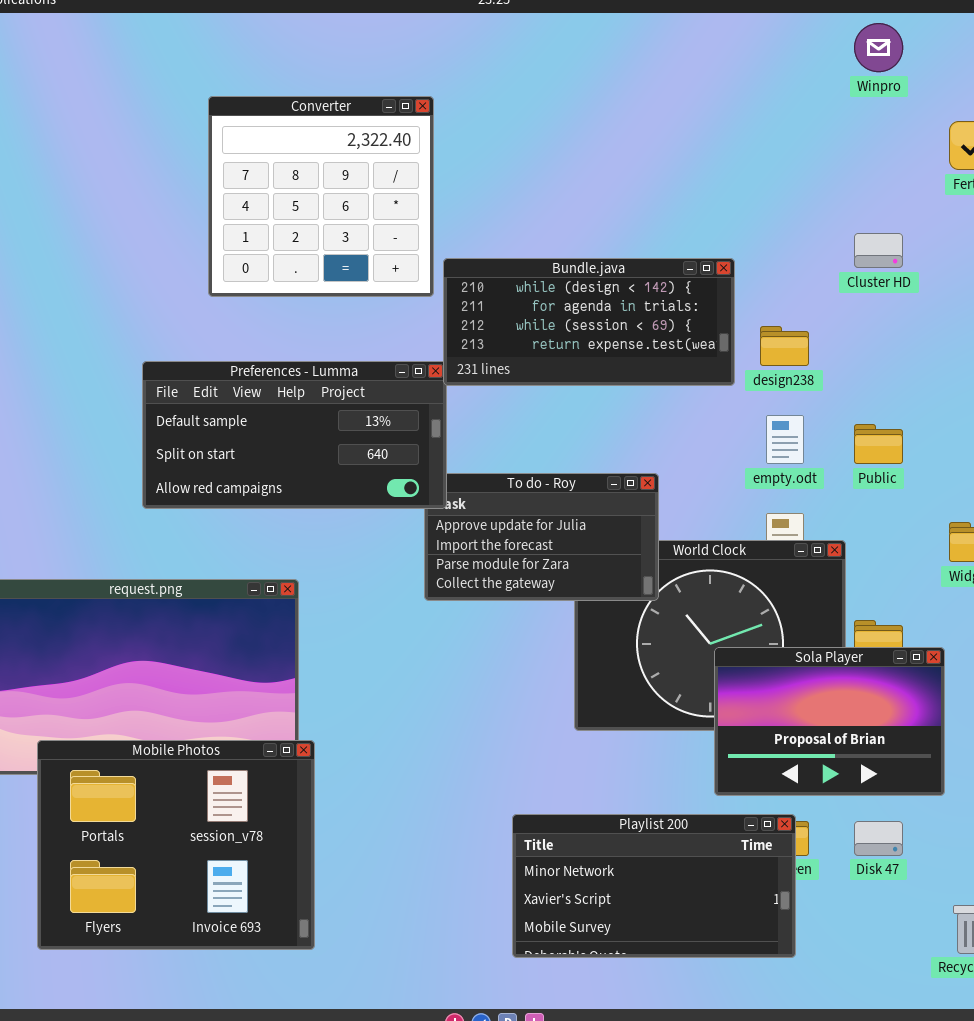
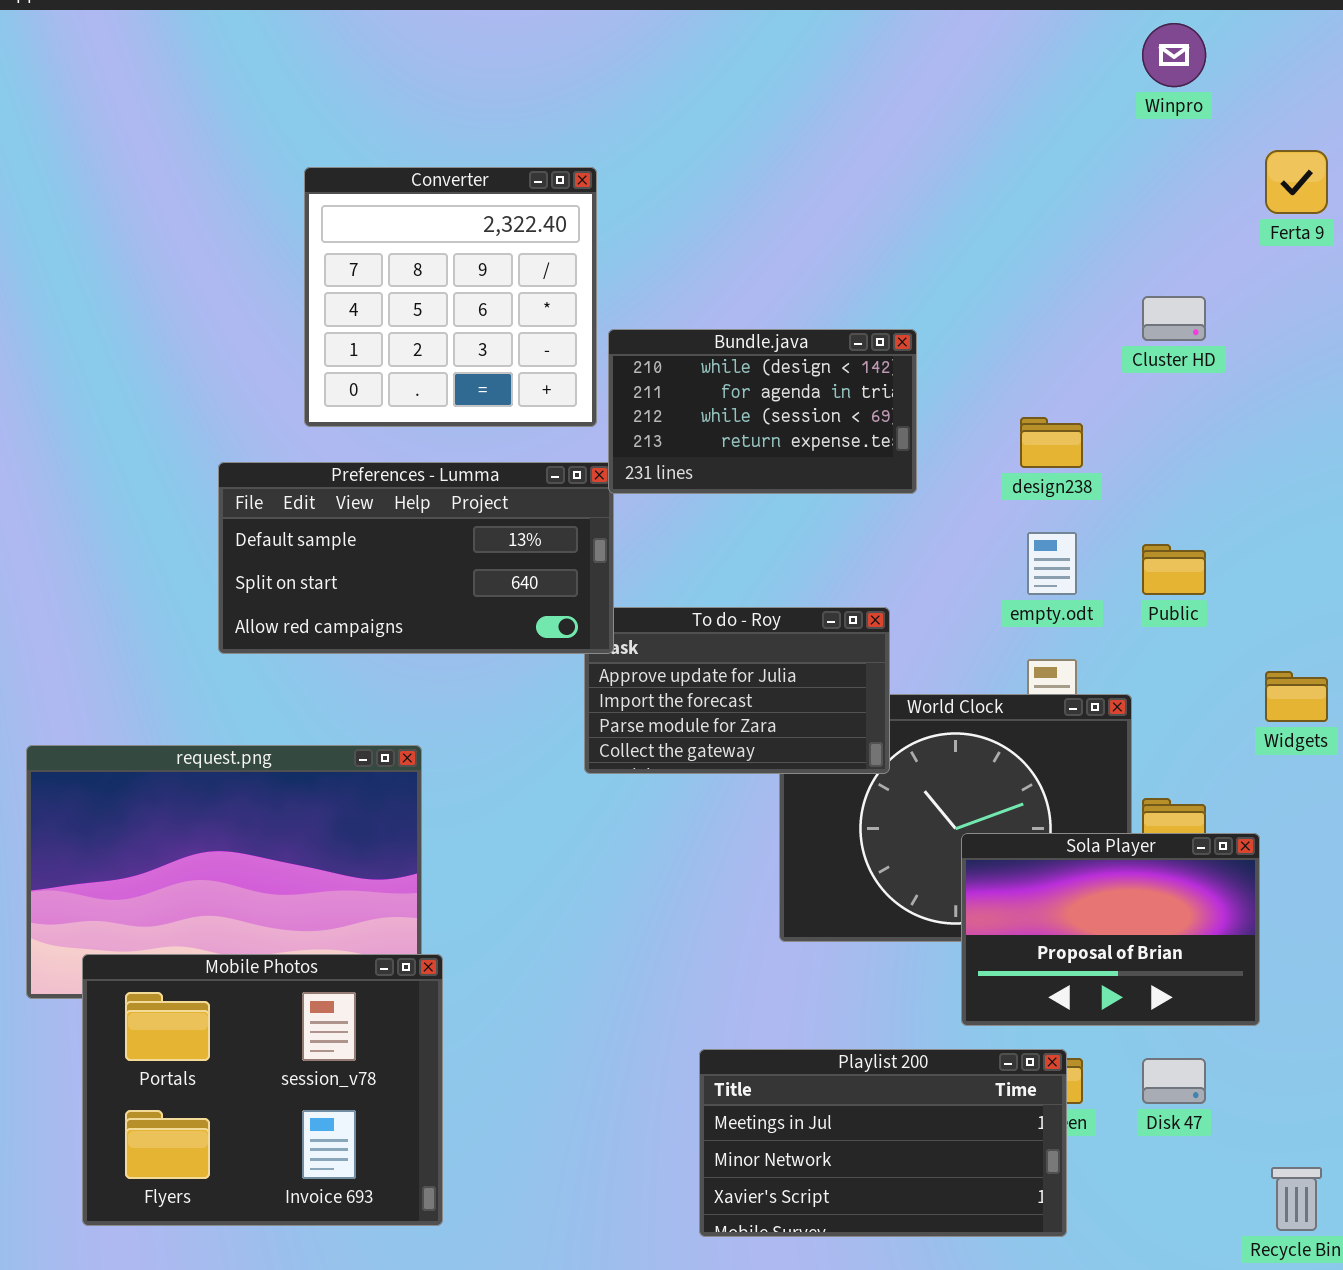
Converter: [208,96,434,297] -> [304,167,597,427], moved
Bundle.java: [443,258,735,386] -> [608,329,917,494], resized
Playlist 200: [512,814,796,958] -> [699,1049,1067,1237], scrolled up 1 row

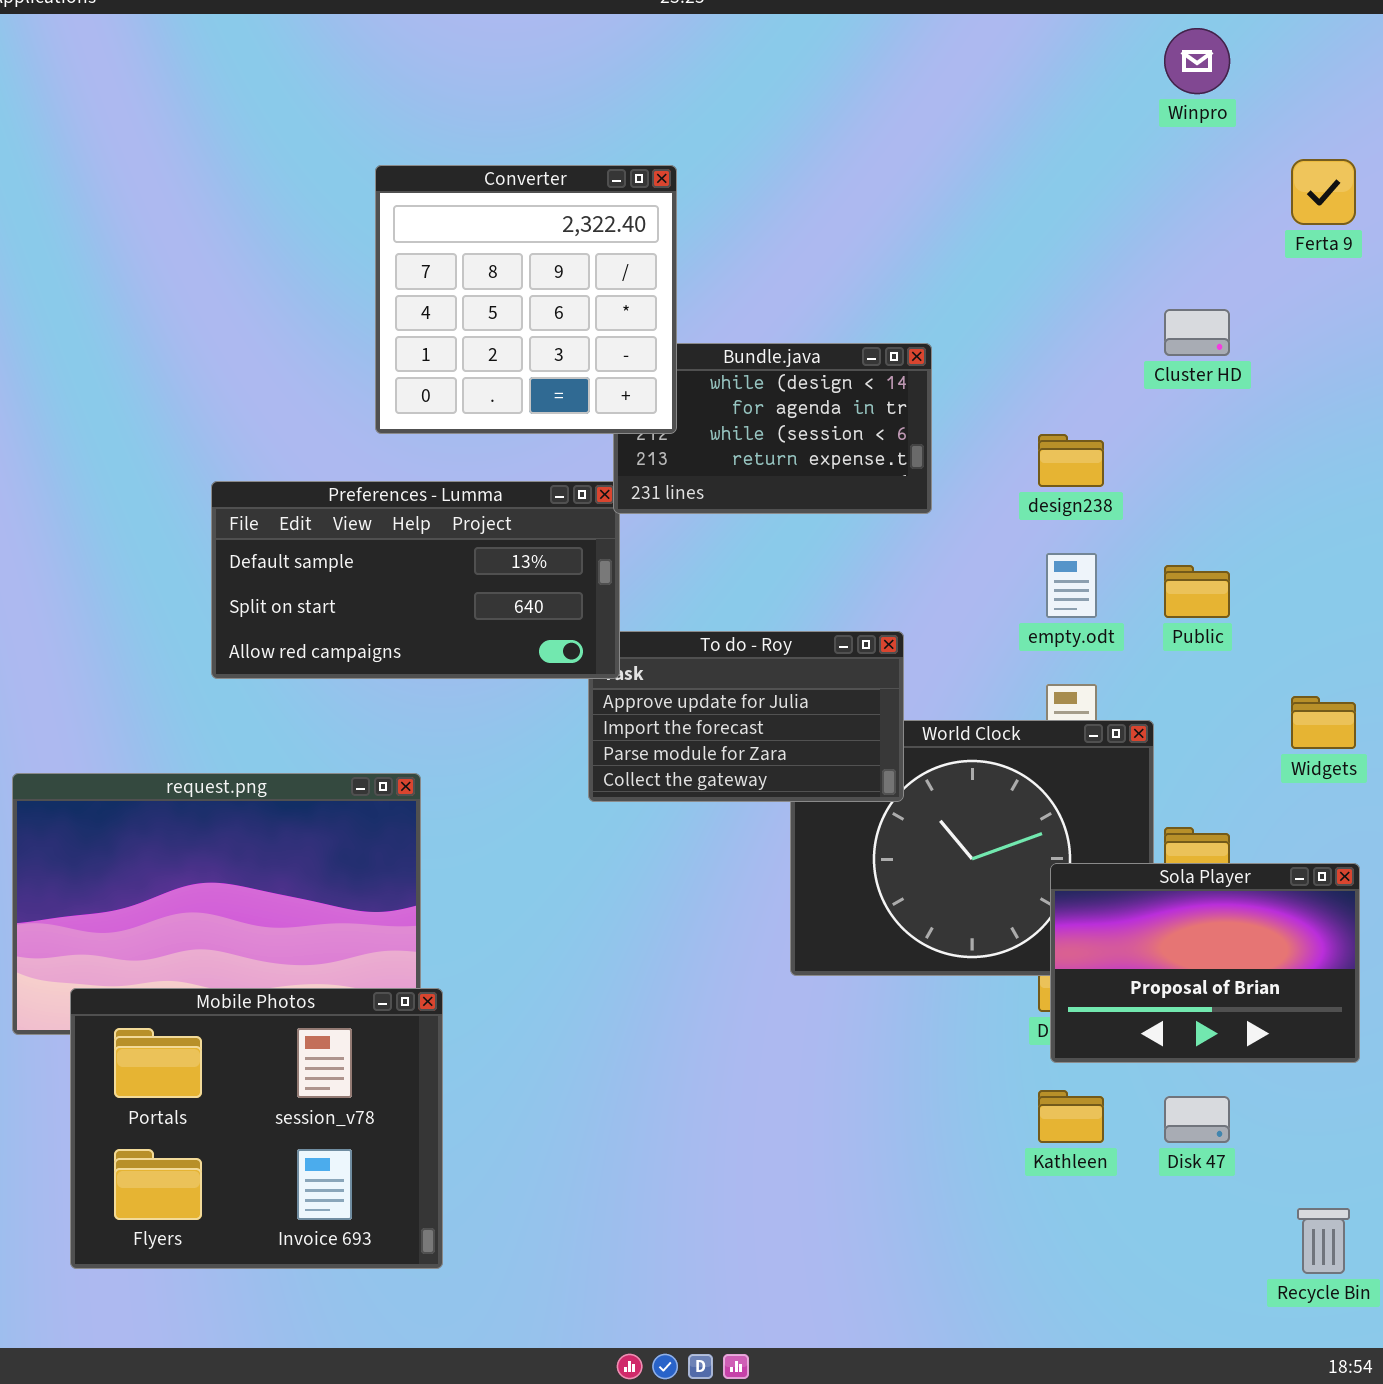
Converter: [304,167,597,427] -> [375,165,677,434], moved
Sola Player: [961,833,1260,1026] -> [1050,863,1360,1063], moved
Playlist 200: [699,1049,1067,1237] -> none, closed

